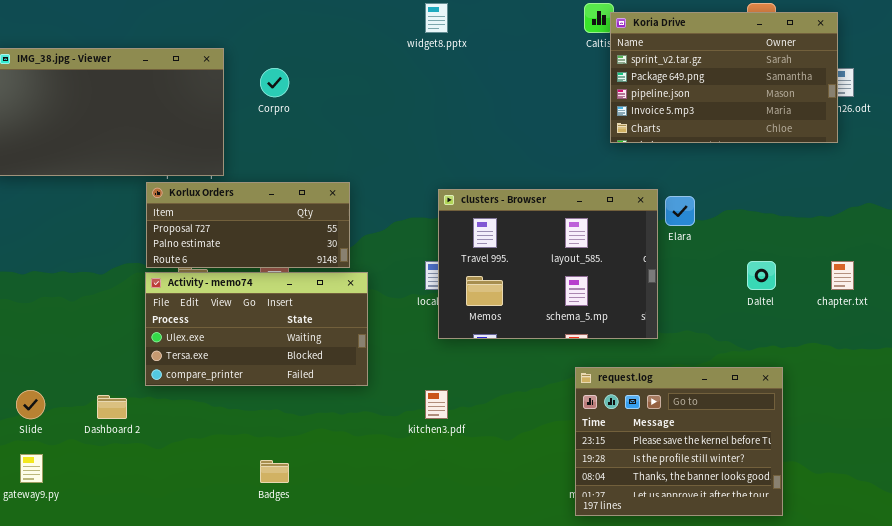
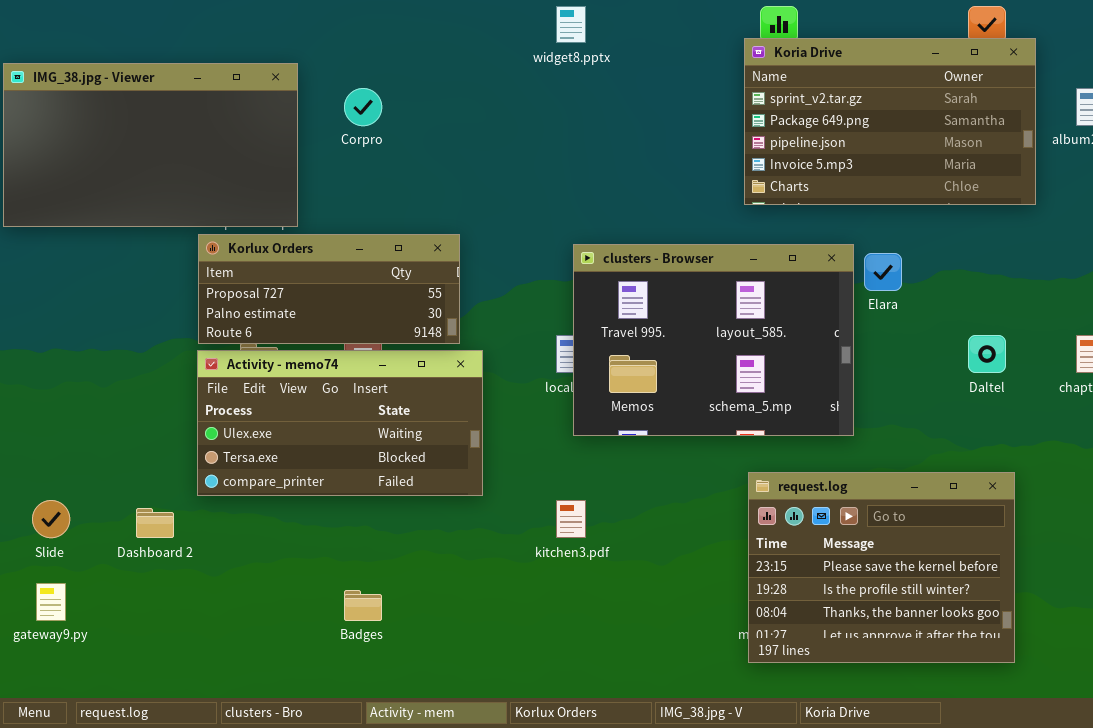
Koria Drive: [610,12,838,143] -> [744,38,1036,205], moved

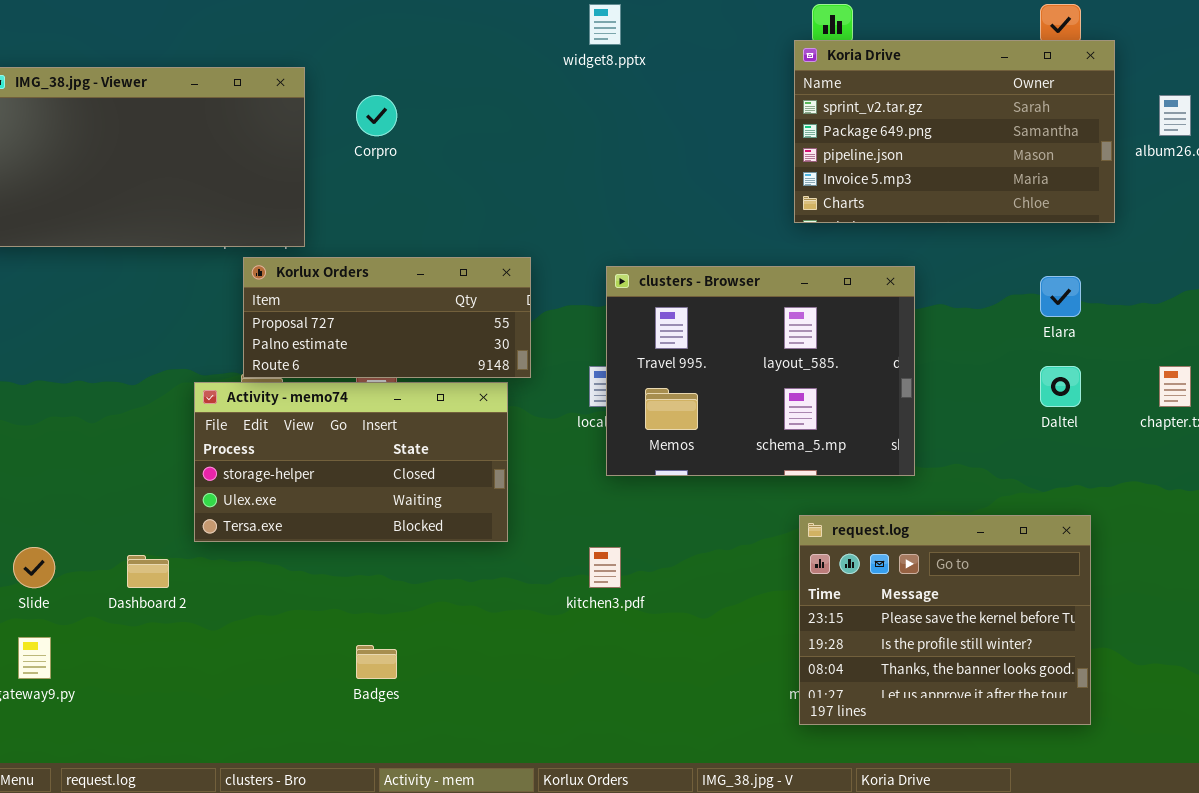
Korlux Orders: [198,234,460,344] -> [243,257,531,378], moved
Elara: [864,253,902,291] -> [1040,276,1081,317], moved
Activity - memo74: [197,350,483,496] -> [194,382,508,542], scrolled up 1 row

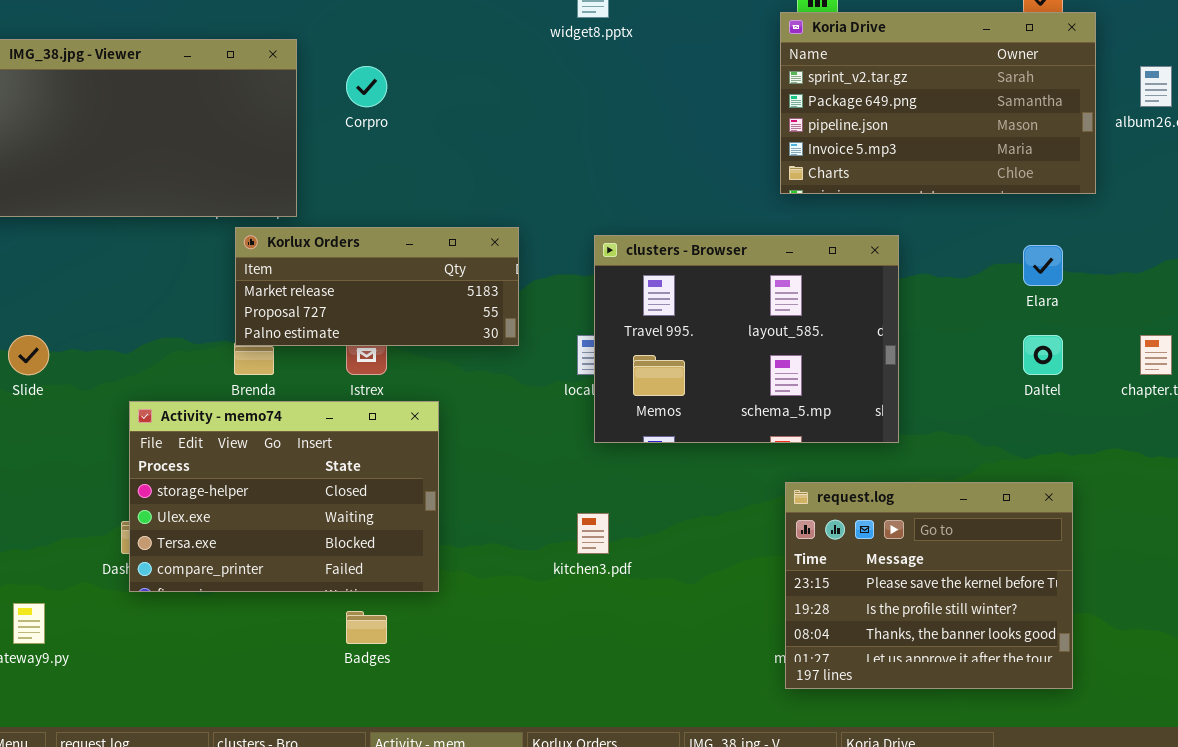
Korlux Orders: [243,257,531,378] -> [235,227,519,346], scrolled up 1 row
Activity - memo74: [194,382,508,542] -> [129,401,439,592], moved, resized
Slide: [13,547,55,588] -> [8,335,49,375], moved

